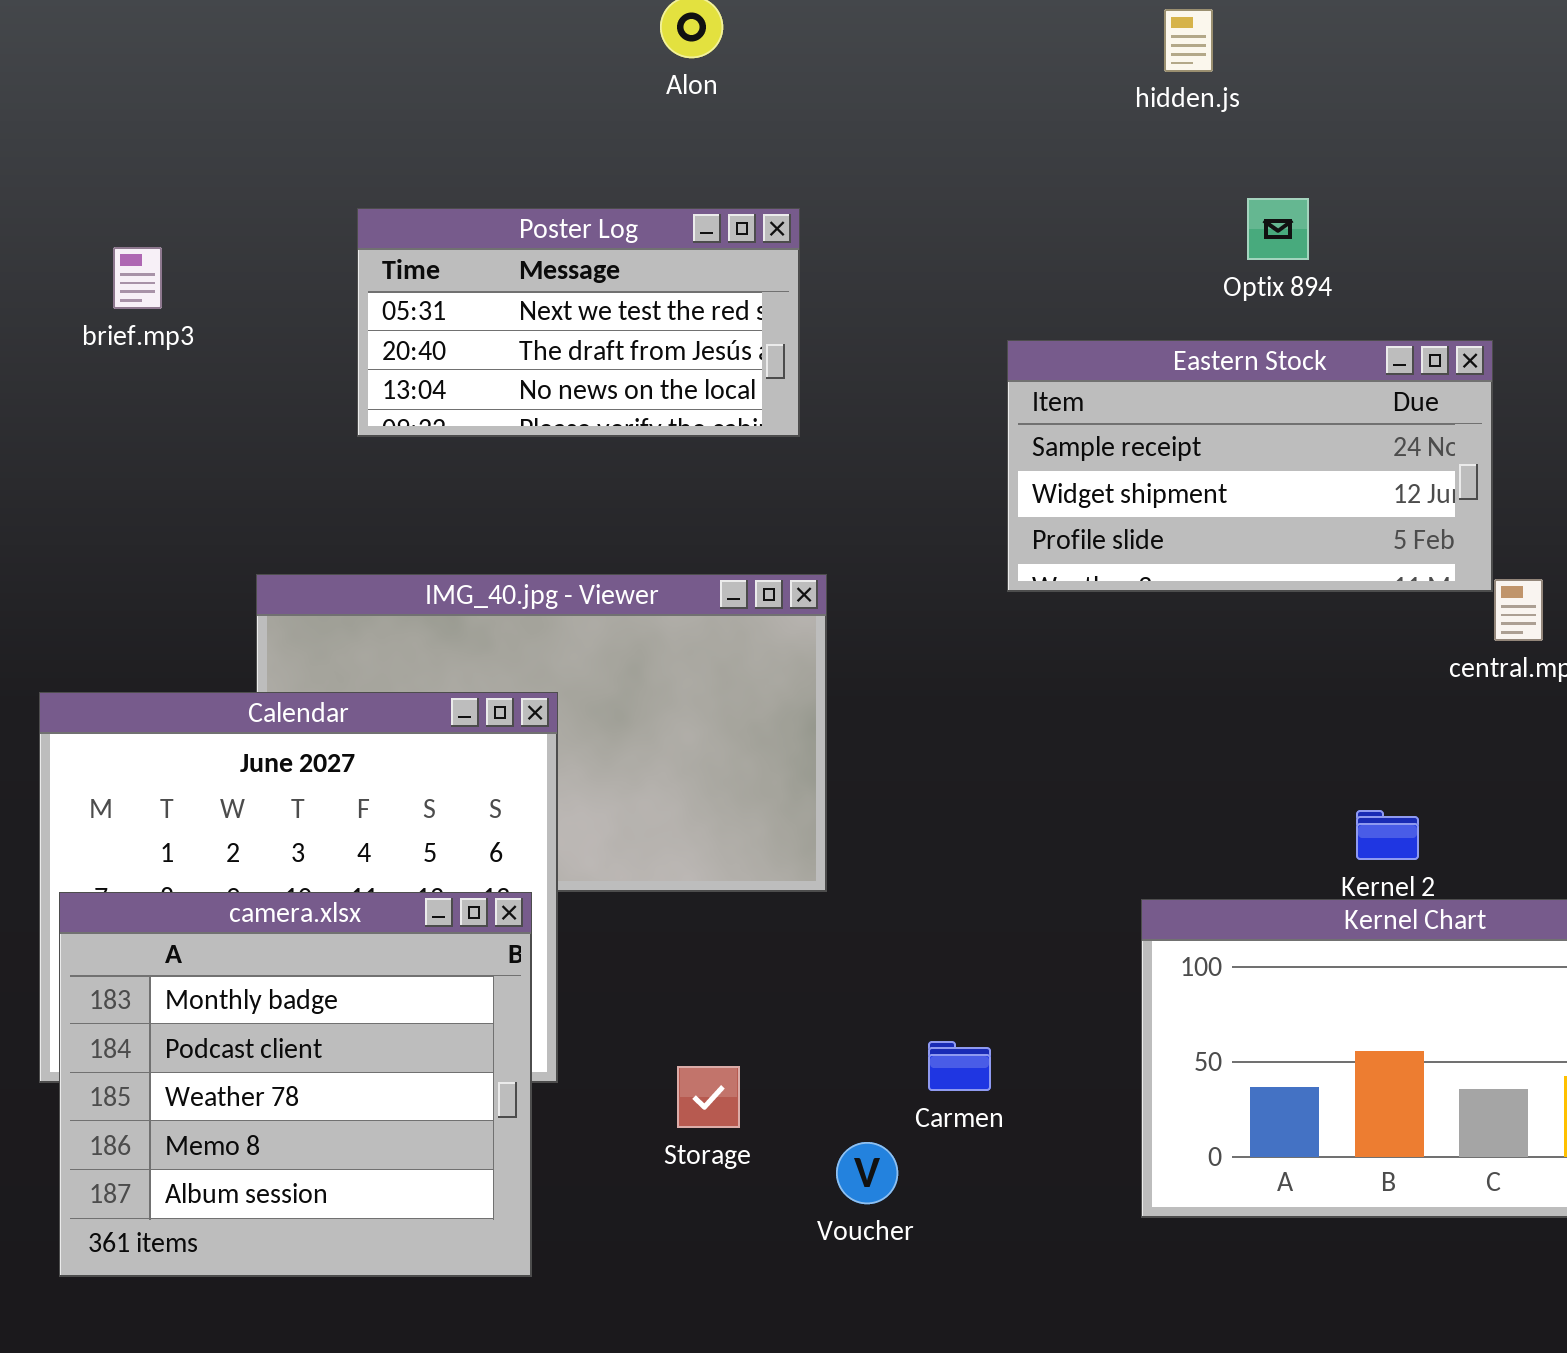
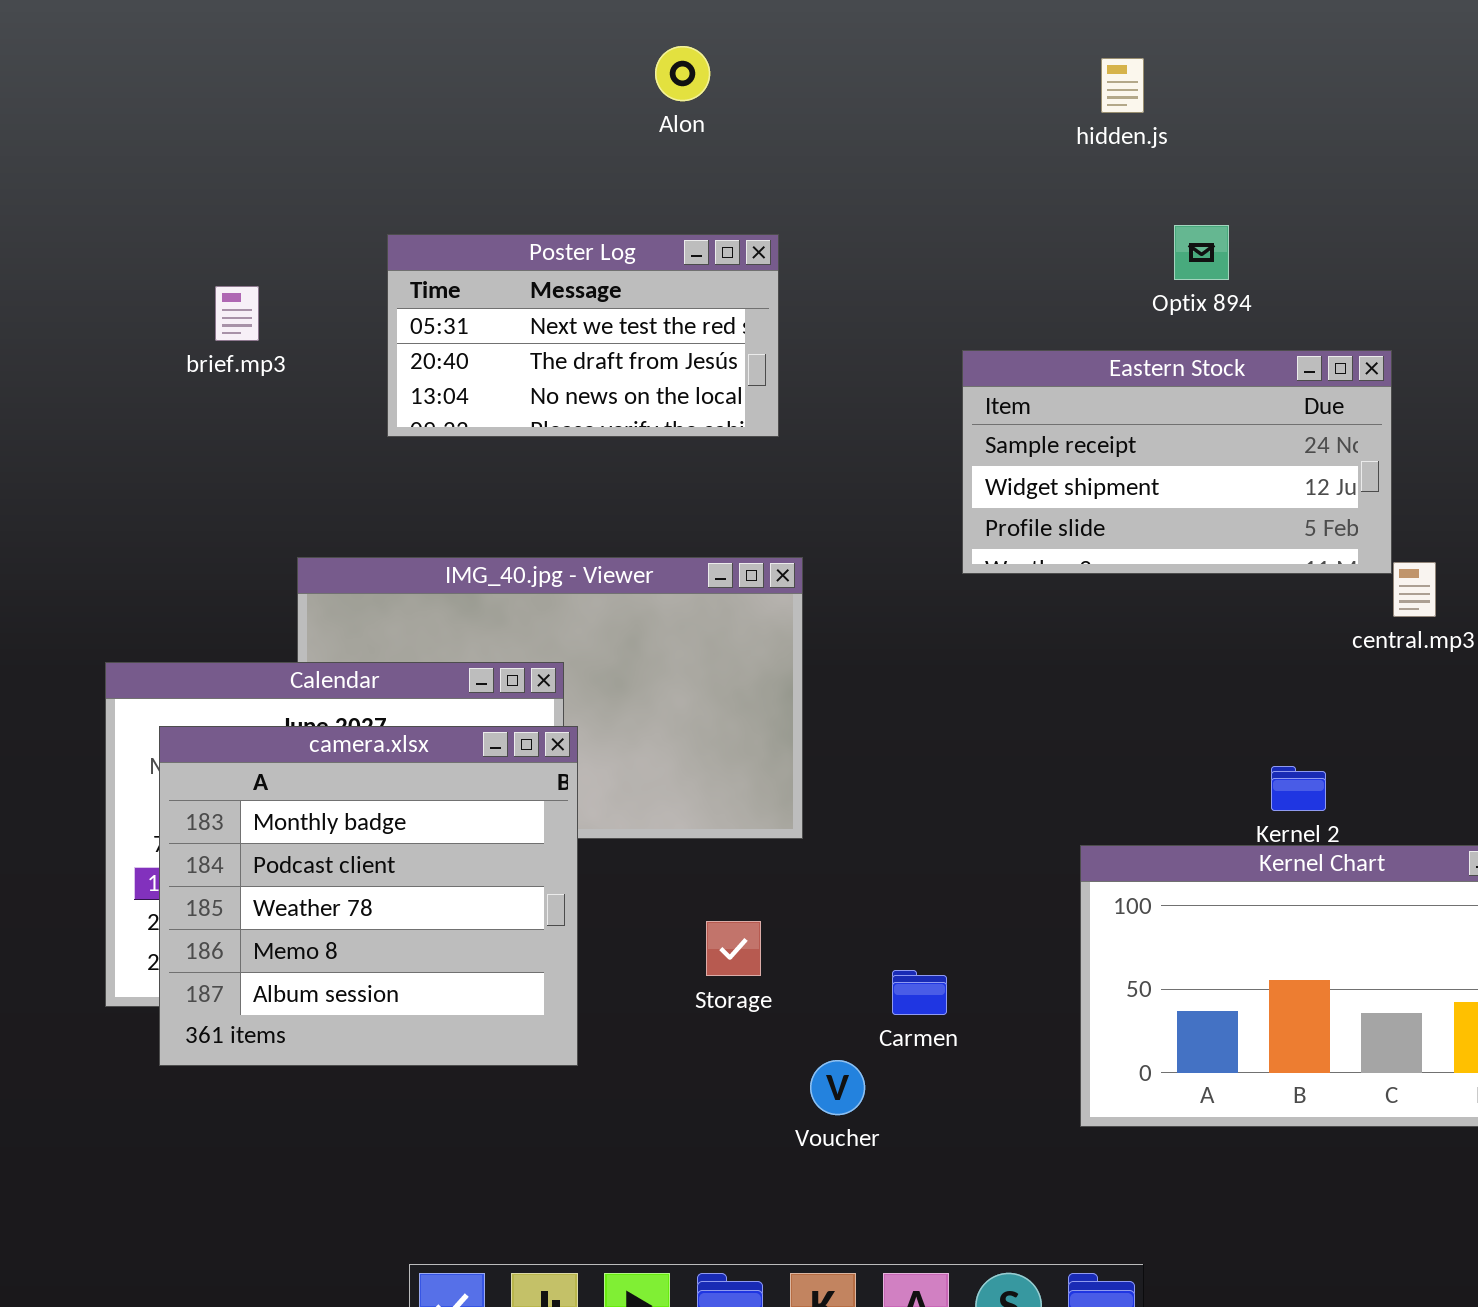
brief.mp3: [113,247,162,309] -> [215,286,259,341], moved
camera.xlsx: [59,892,532,1277] -> [159,726,578,1066], moved
Storage: [677,1066,740,1128] -> [706,921,761,976], moved

